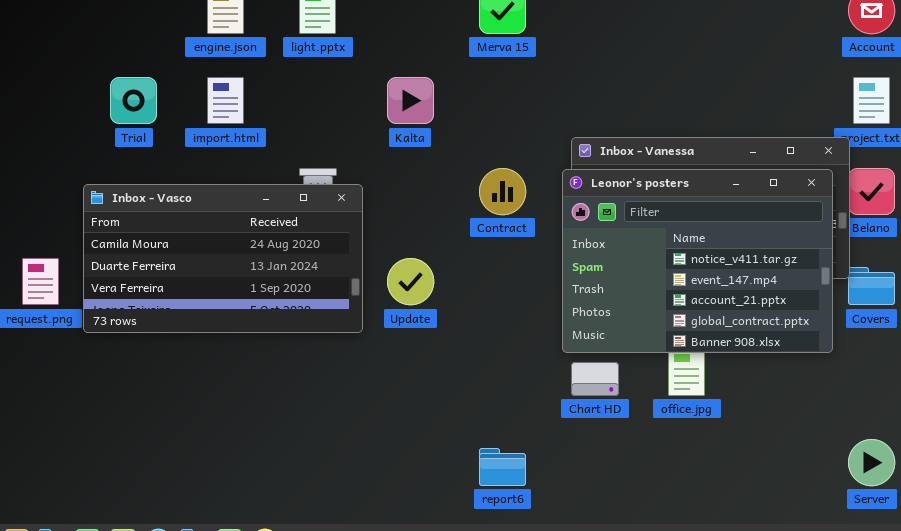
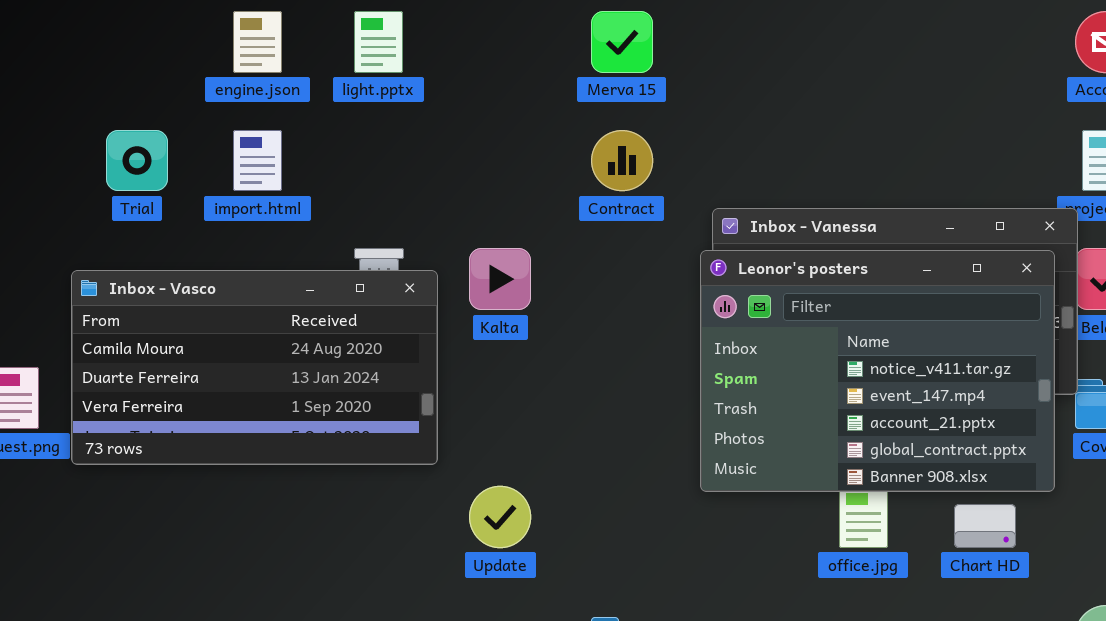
Kalta: [387,77,434,124] -> [469,248,531,310], moved
Contract: [479,168,526,215] -> [591,130,653,191], moved
Update: [387,258,434,305] -> [469,486,531,548], moved
Chart HD: [571,362,619,396] -> [954,504,1016,548], moved

